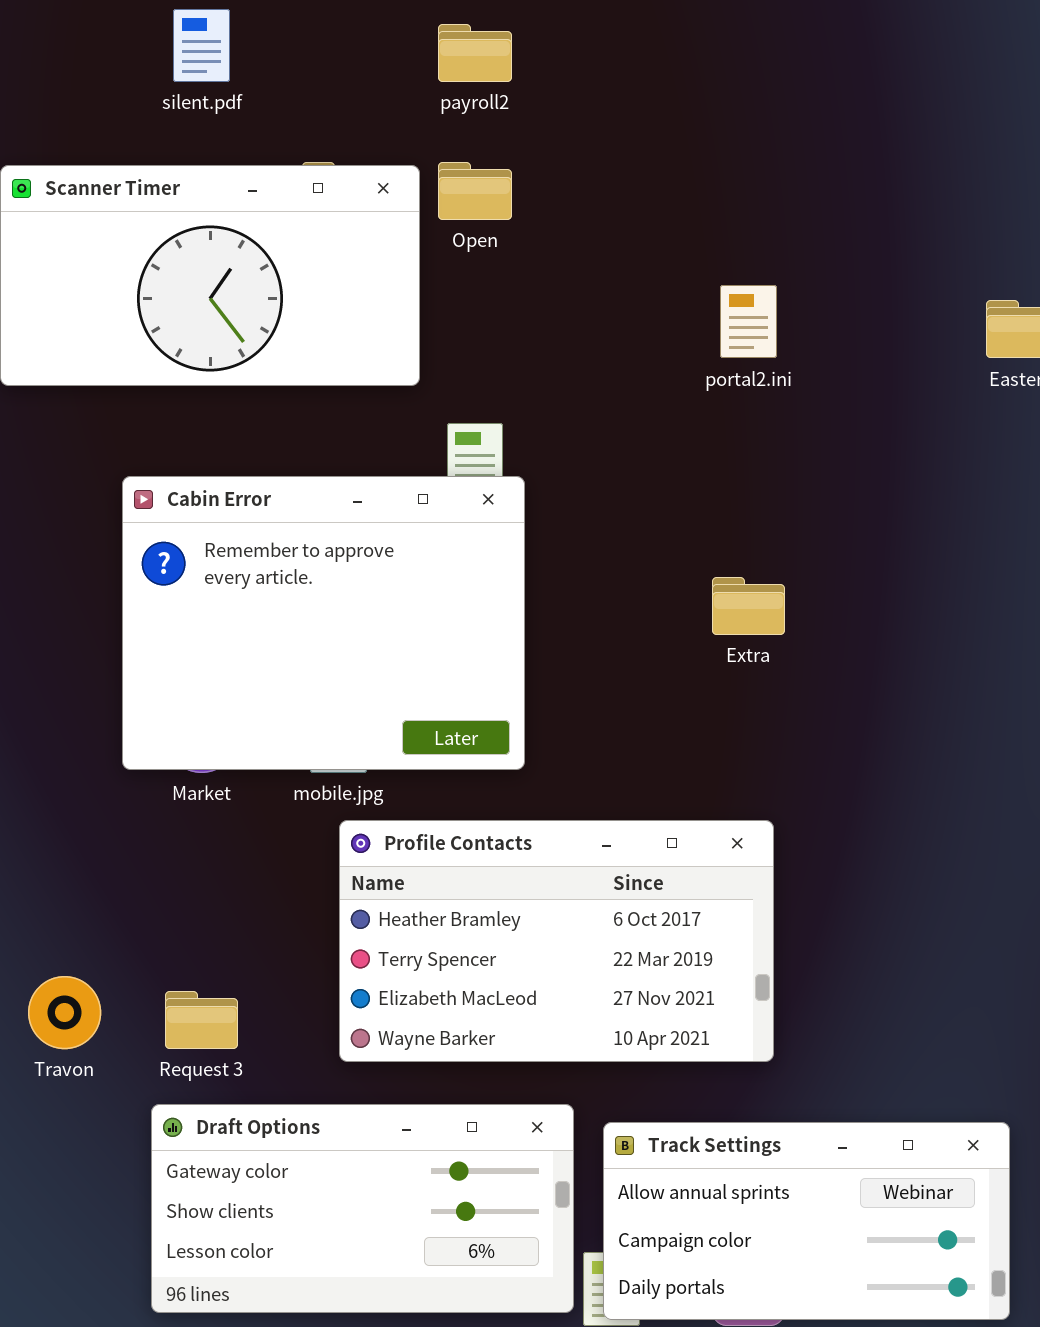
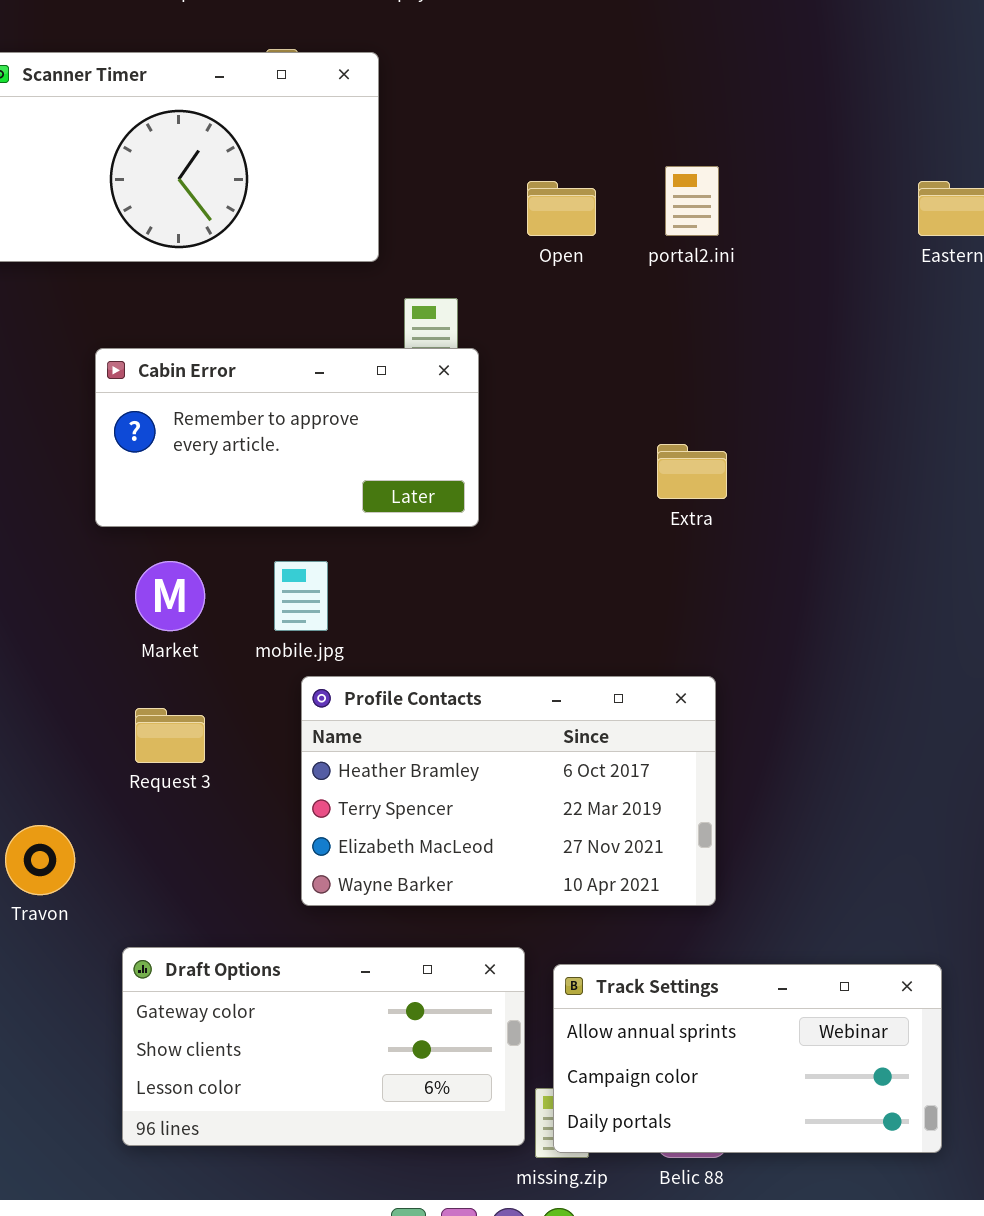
Open: [438,162,512,220] -> [527,181,596,236], moved
Cabin Error: [122,476,525,770] -> [95,348,479,527], resized
Request 3: [165,991,238,1049] -> [135,708,205,763], moved

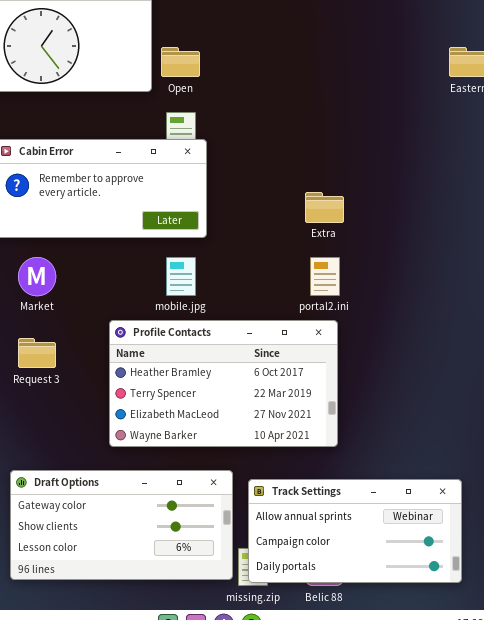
portal2.ini: [665,166,719,236] -> [310,257,340,296], moved
Open: [527,181,596,236] -> [161,47,200,77], moved
mobile.jpg: [274,561,328,631] -> [166,257,196,296], moved

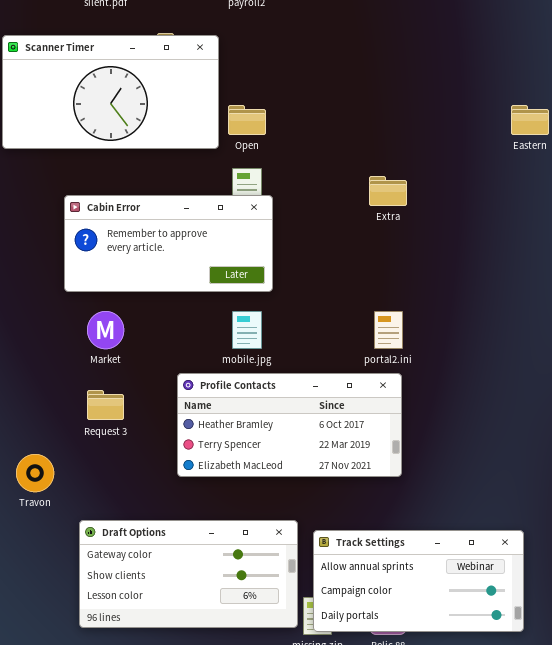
Extra: [305,192,344,223] -> [369,176,407,206], moved
Profile Contacts: [109,320,338,447] -> [177,373,402,477], resized

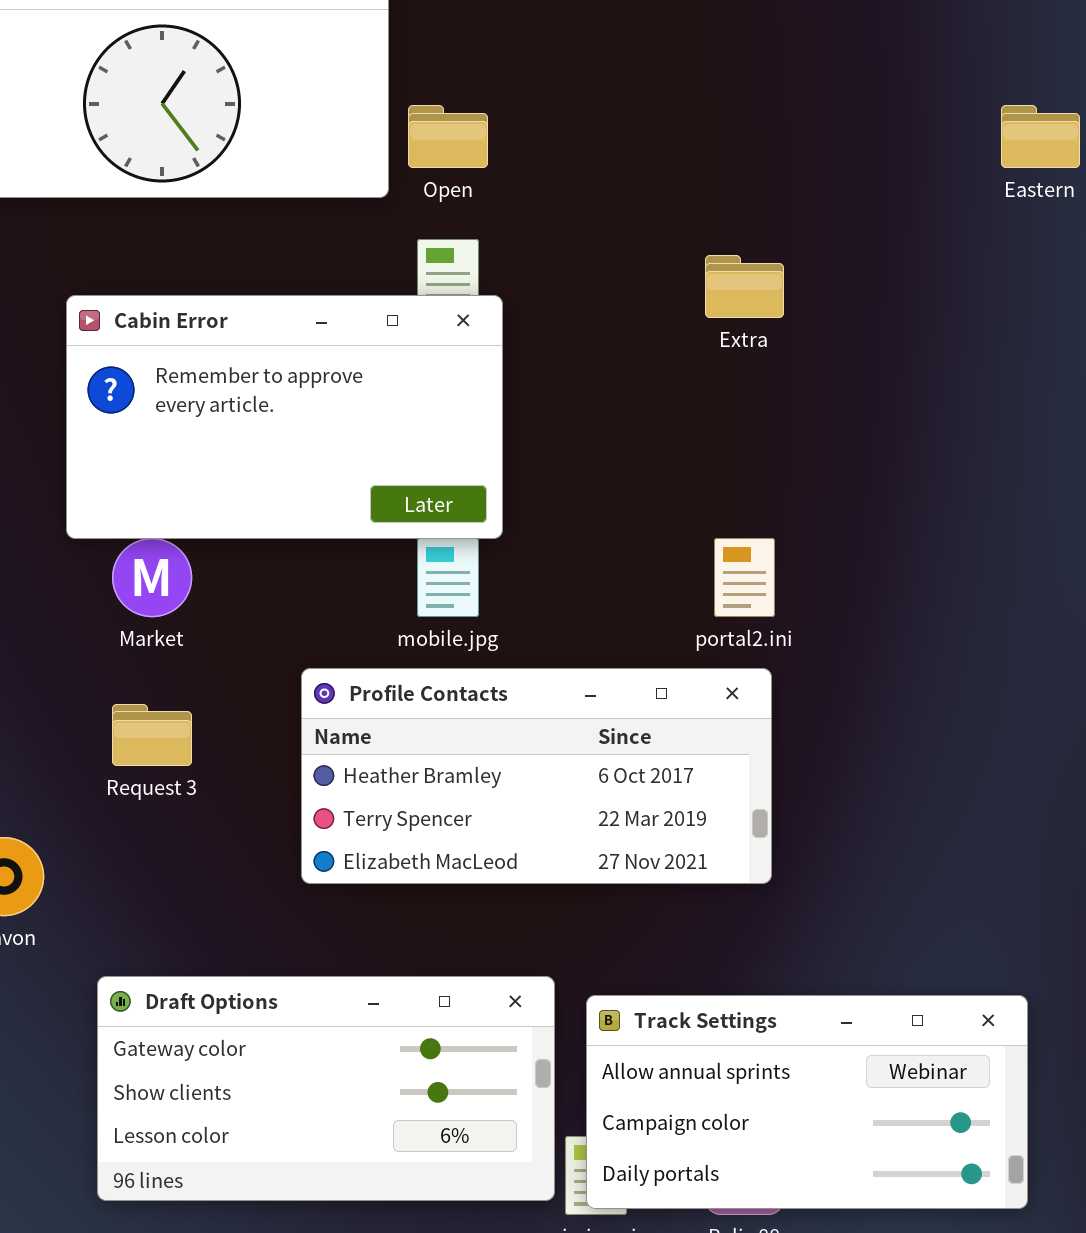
Cabin Error: [64,195,273,292] -> [66,295,503,539], resized

